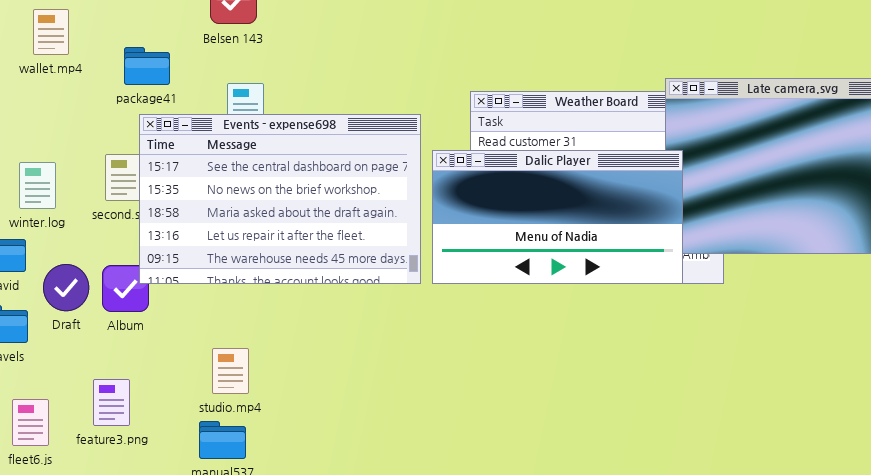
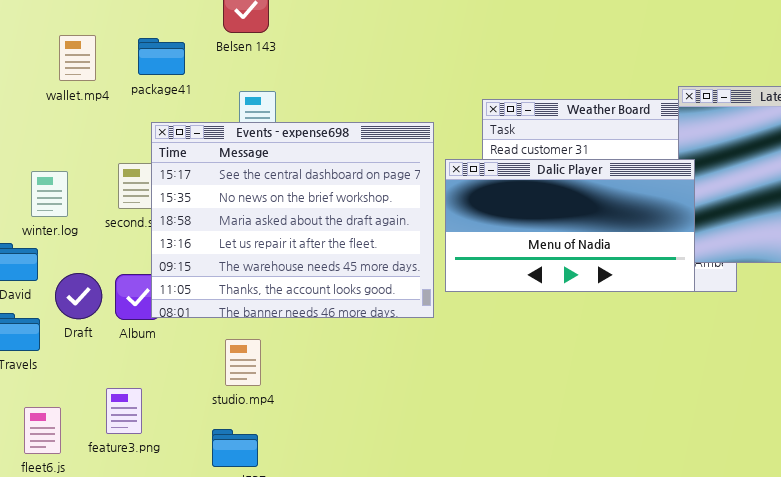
wallet.mp4: [33,9,69,55] -> [59,35,96,81], moved
package41: [124,47,170,85] -> [138,38,185,75], moved
Events - expense698: [139,114,421,284] -> [151,122,434,318], resized
studio.mp4: [212,348,249,394] -> [225,339,261,386], moved

